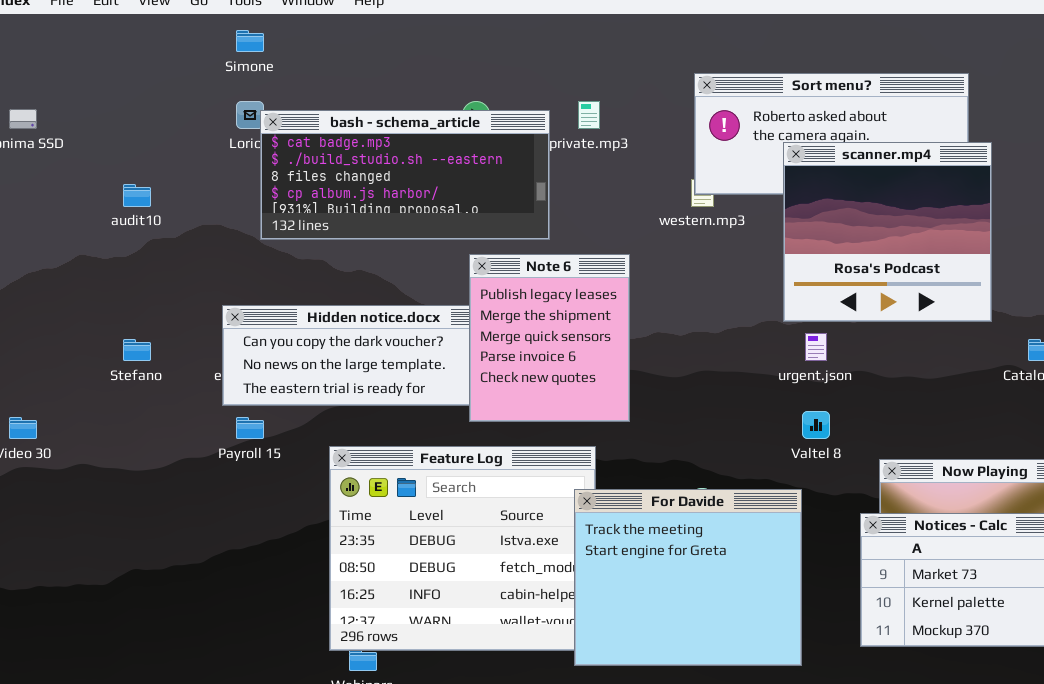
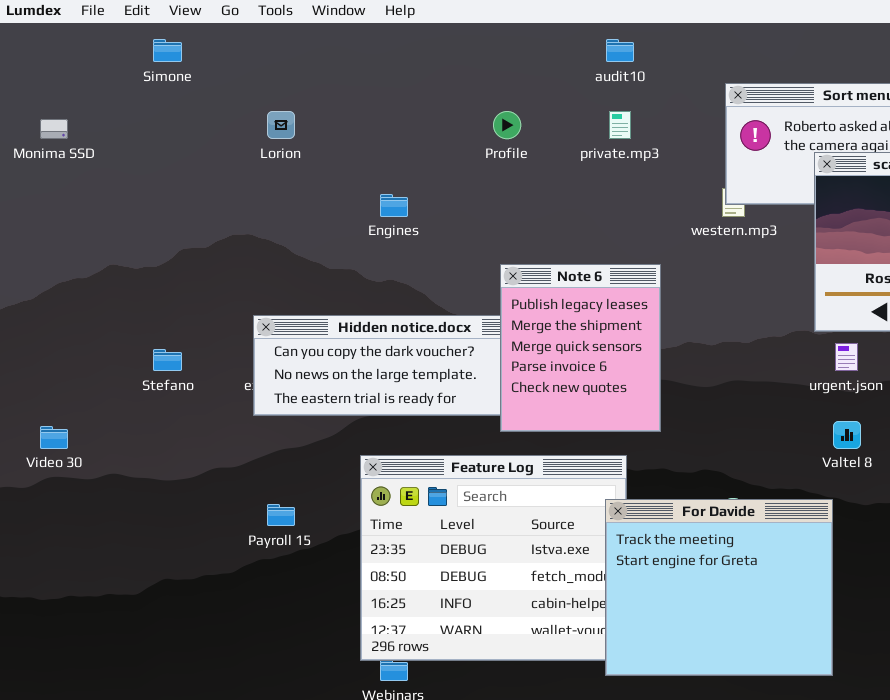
Simone: [236,30,264,52] -> [153,39,182,62], moved
bash - schema_article: [260,110,550,240] -> none, closed
audit10: [123,184,151,207] -> [606,39,634,62], moved
Payroll 15: [236,417,264,439] -> [267,504,295,526], moved

